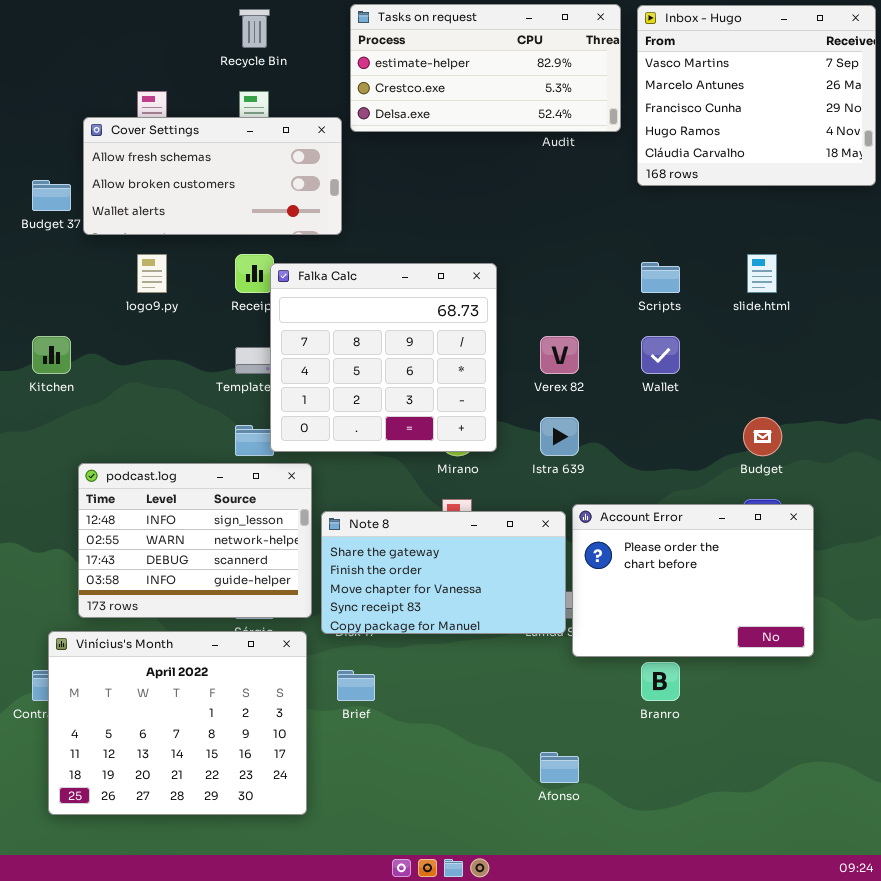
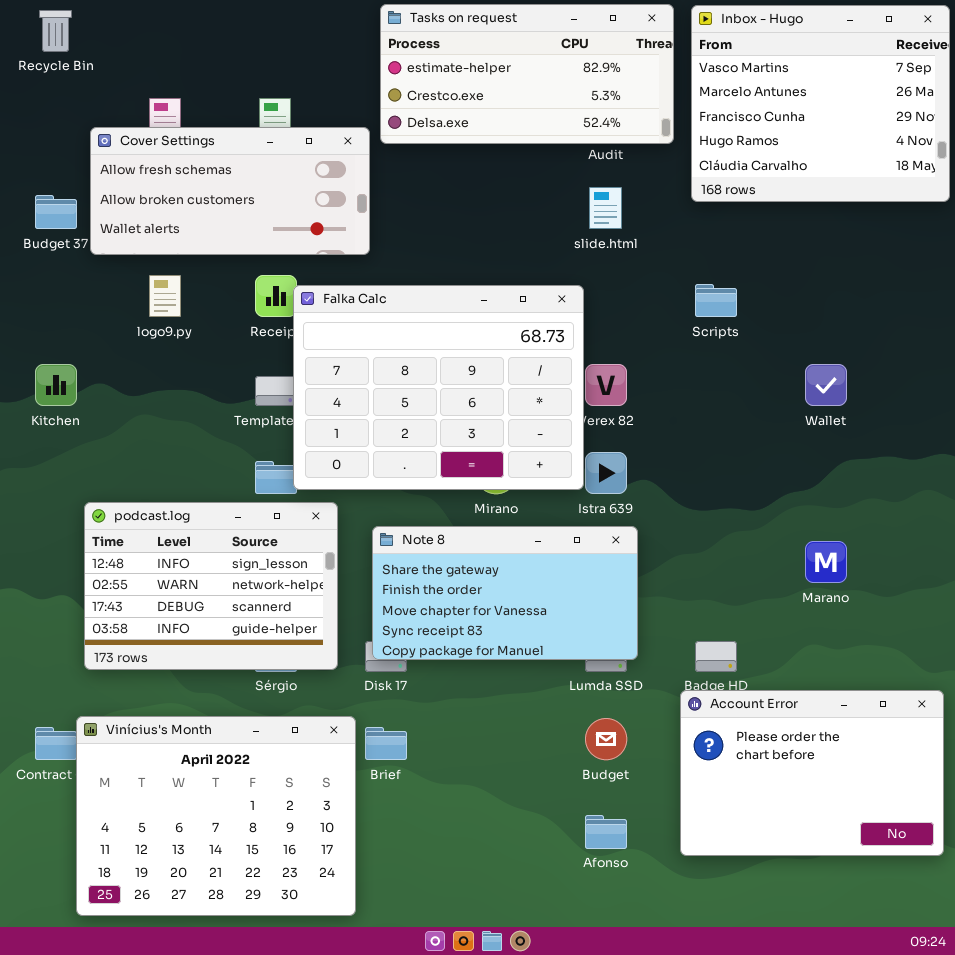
Recycle Bin: [239,9,270,48] -> [39,10,72,52], moved
slide.html: [747,254,777,293] -> [589,187,622,229], moved
Falka Calc: [270,263,497,452] -> [293,285,584,490], resized
Wallet: [641,336,680,374] -> [805,364,847,406], moved
Budget: [743,417,782,456] -> [585,718,627,760], moved
Account Error: [572,504,814,657] -> [680,690,944,856], moved
Note 8: [321,511,566,634] -> [372,526,638,660], moved
Vinícius's Month: [48,631,307,815] -> [76,716,356,916], moved

